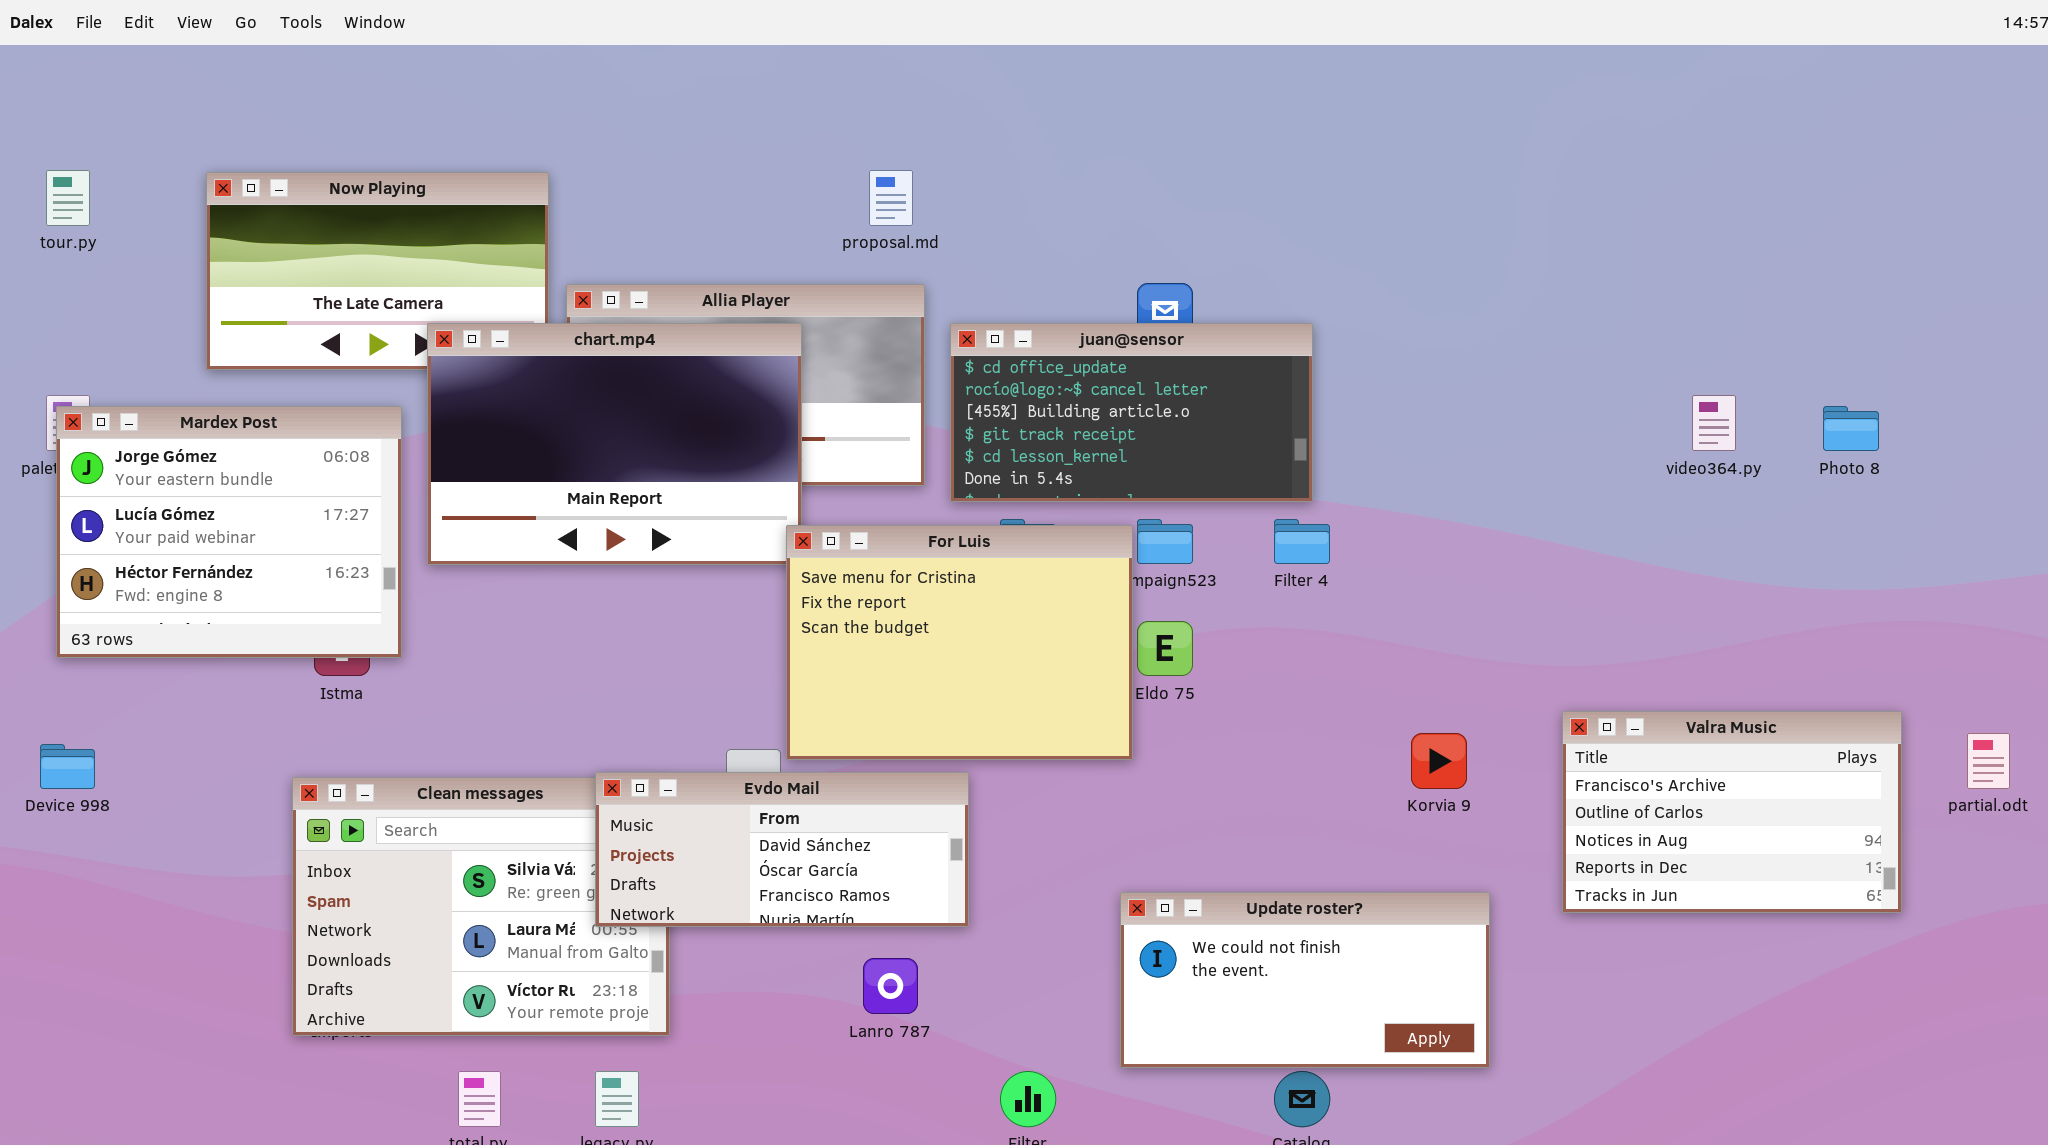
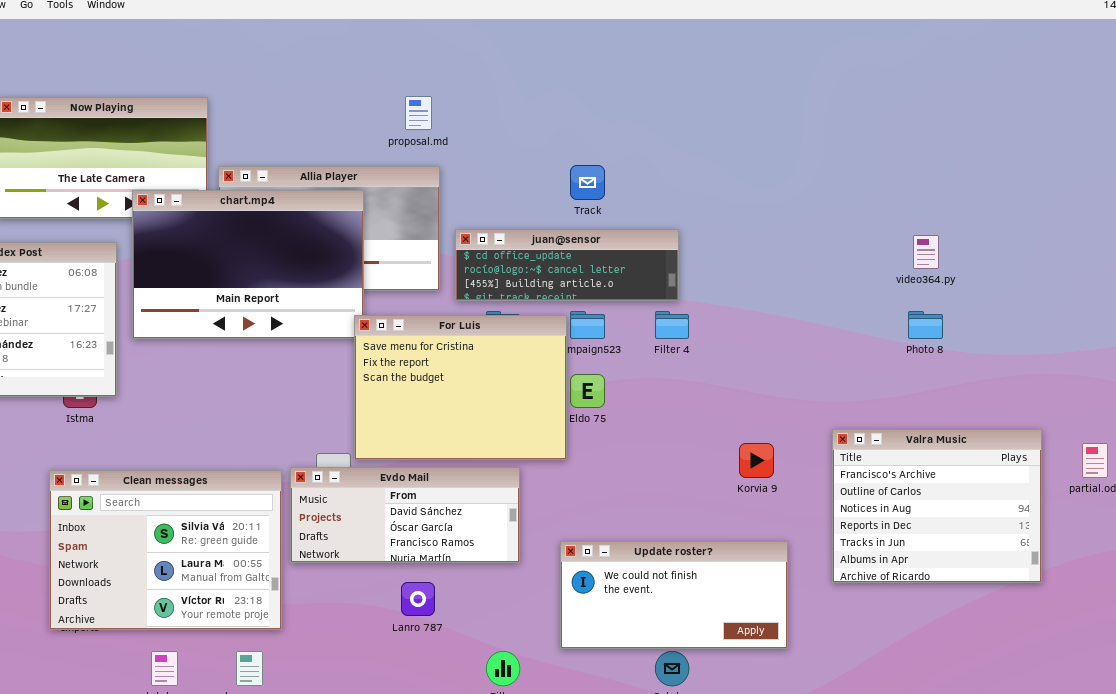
juan@sensor: [950,323,1313,502] -> [455,229,679,301], resized
Photo 8: [1823,406,1879,451] -> [908,311,943,339], moved
Valra Music: [1562,711,1902,913] -> [832,429,1042,583], resized
Evdo Mail: [595,772,969,927] -> [290,467,520,563], moved

